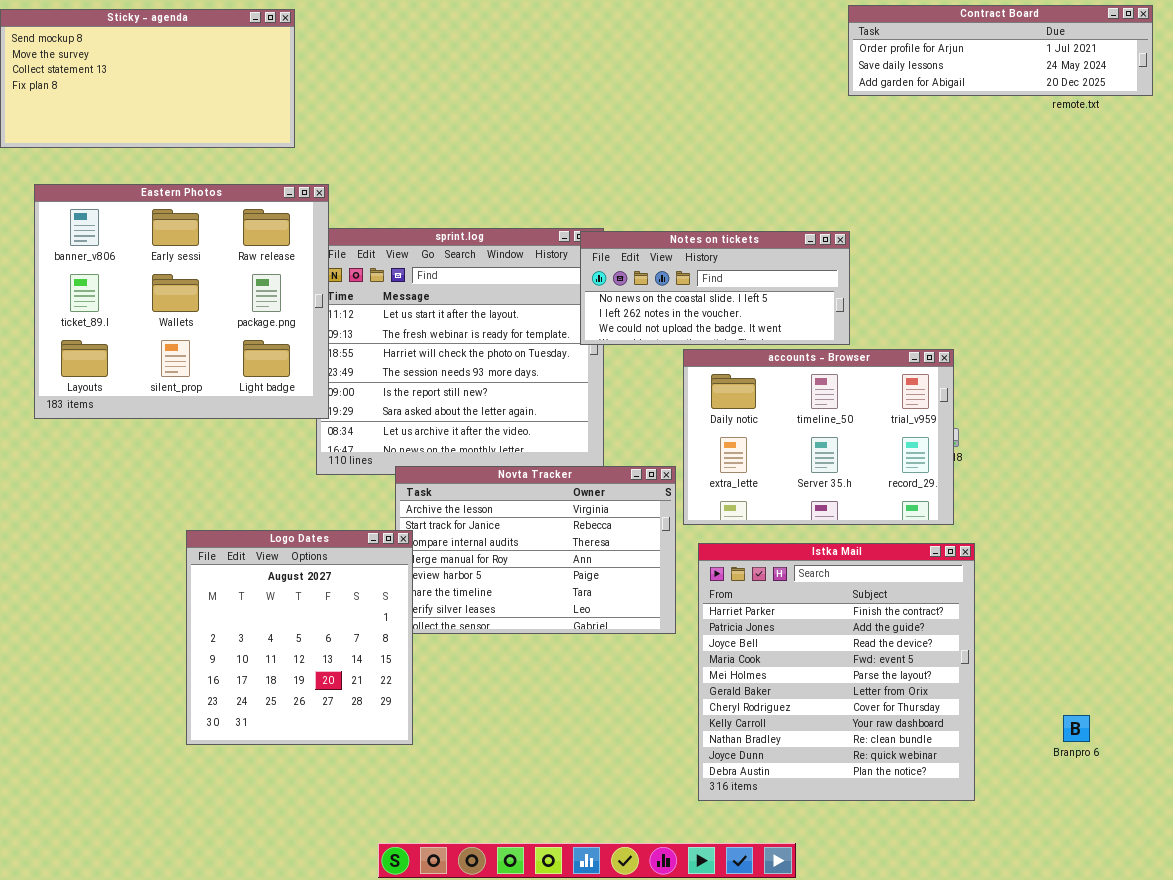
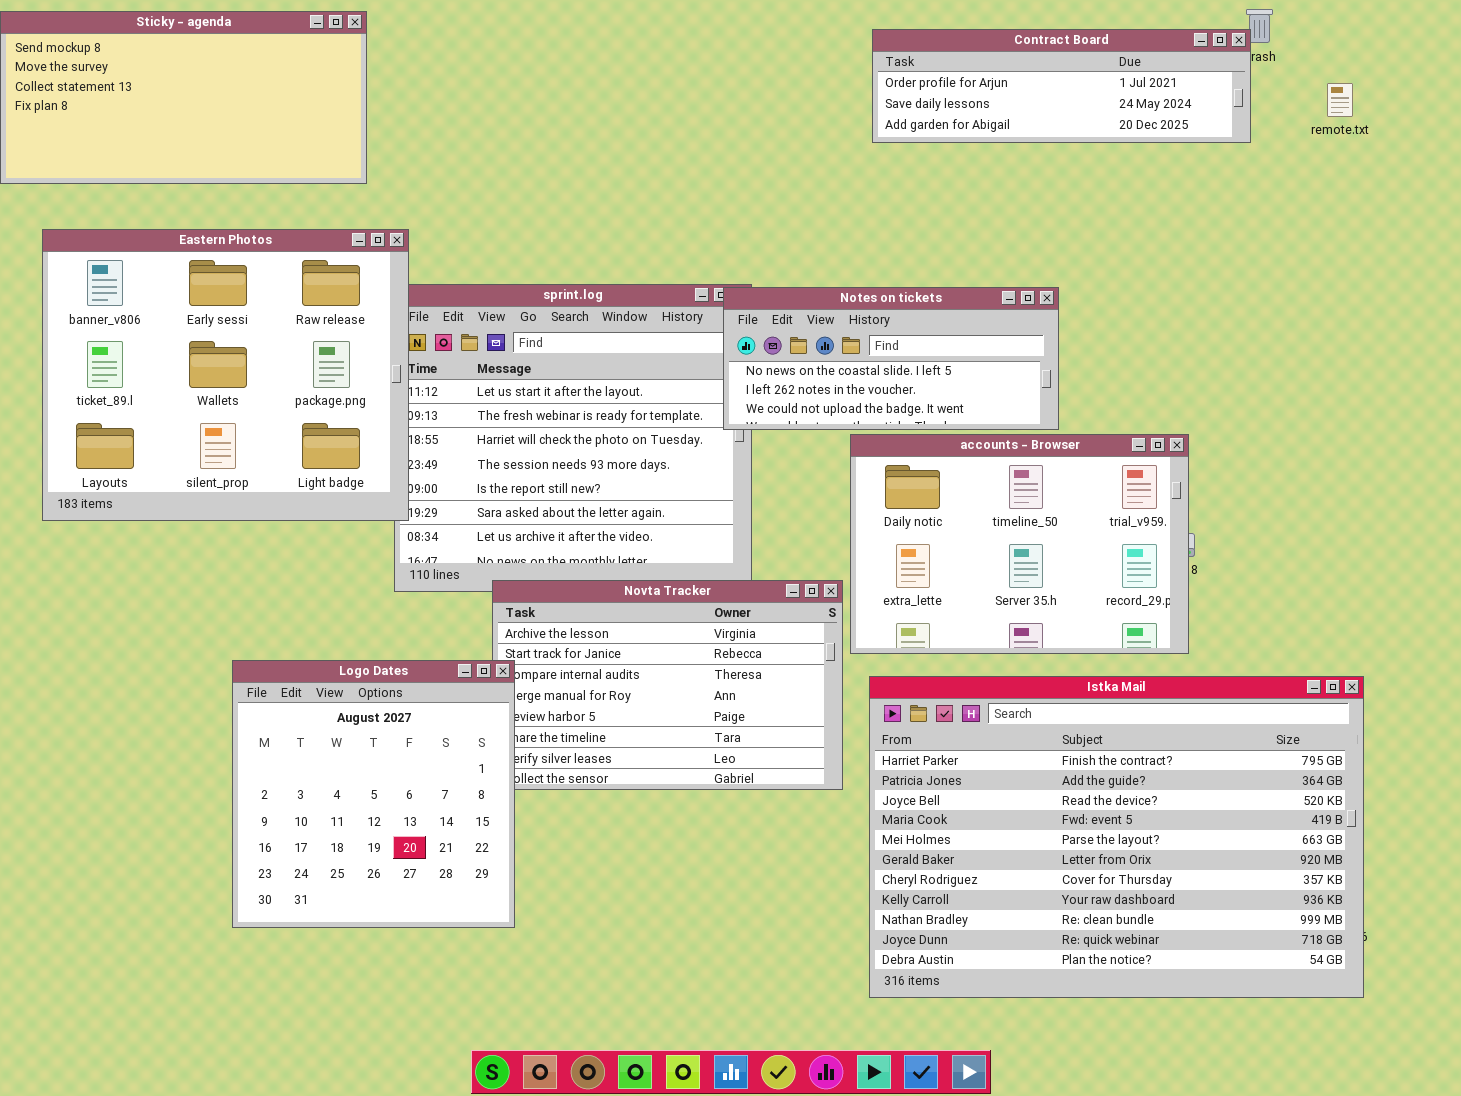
Contract Board: [848,5,1153,96] -> [872,29,1251,143], moved
Istka Mail: [698,543,975,801] -> [869,676,1364,998], resized

